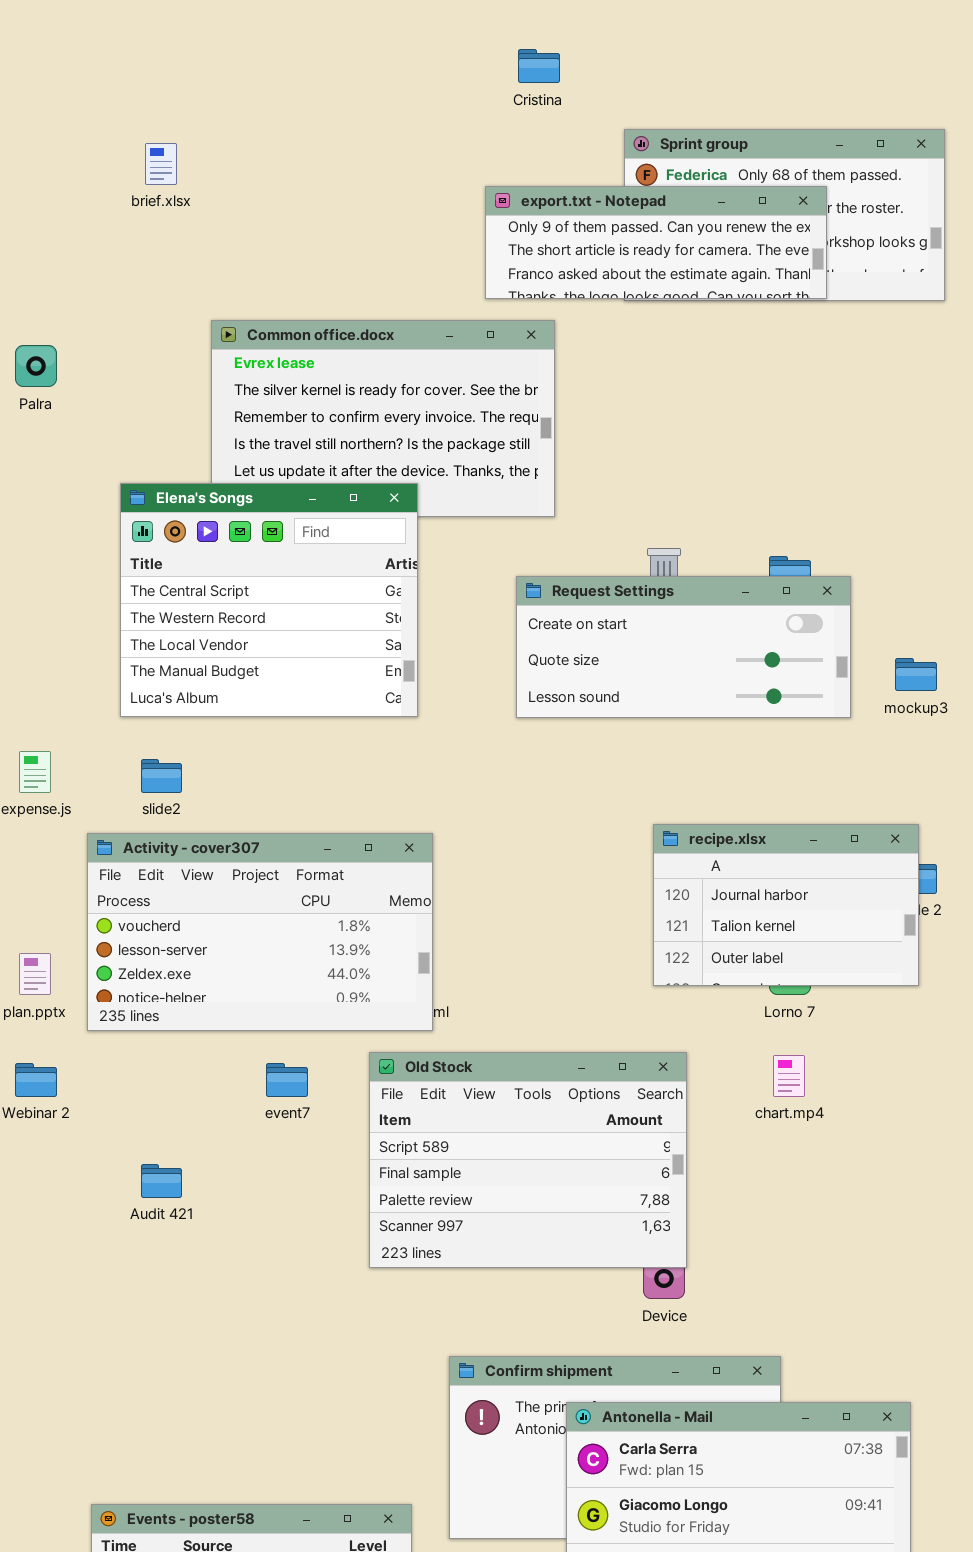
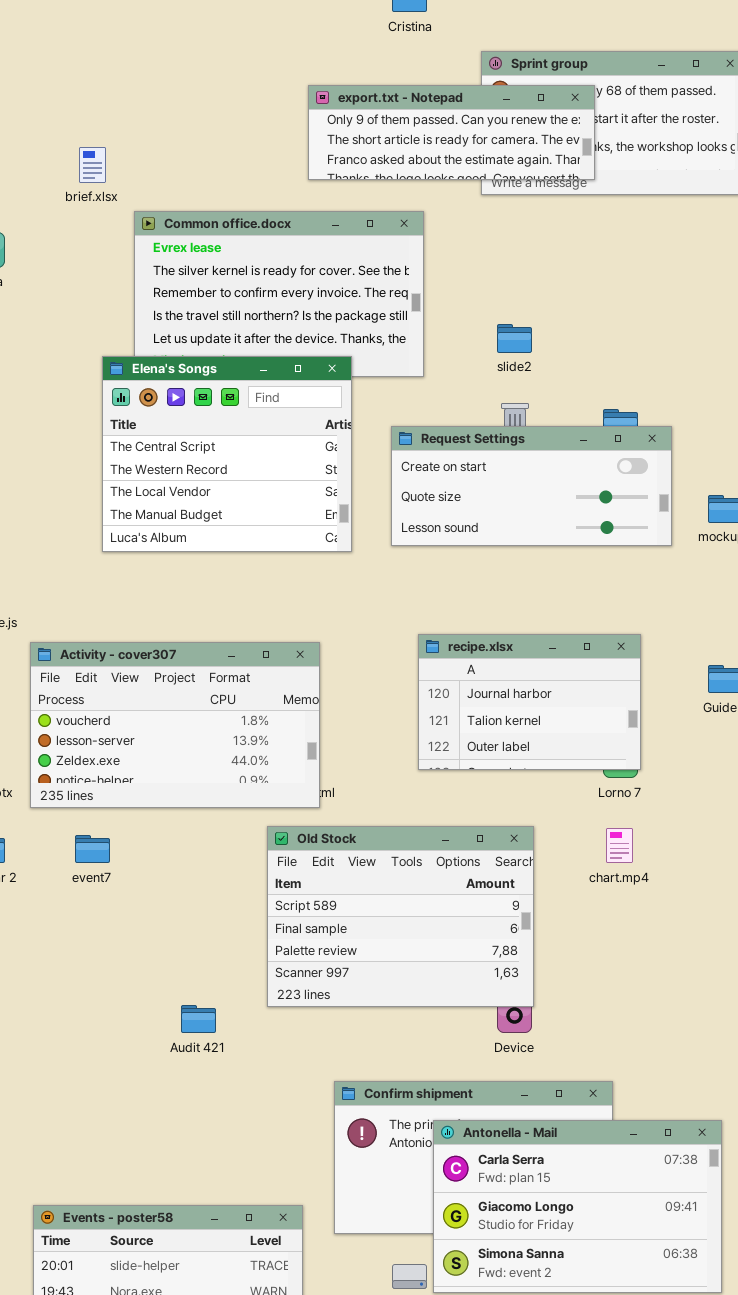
brief.xlsx: [145,143,177,185] -> [79,147,106,183], moved
export.txt - Notepad: [485,186,827,299] -> [308,85,595,180], moved
Elena's Songs: [120,483,418,717] -> [102,356,352,552], moved
slide2: [141,759,182,793] -> [497,324,532,353], moved
recipe.xlsx: [653,824,919,986] -> [418,634,641,770], moved
event7: [266,1063,308,1097] -> [75,835,110,863], moved
Audit 421: [141,1164,182,1198] -> [181,1005,216,1033], moved

